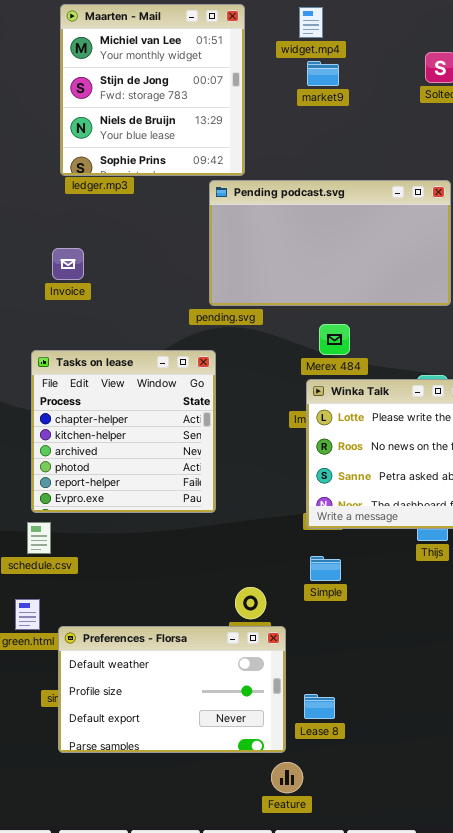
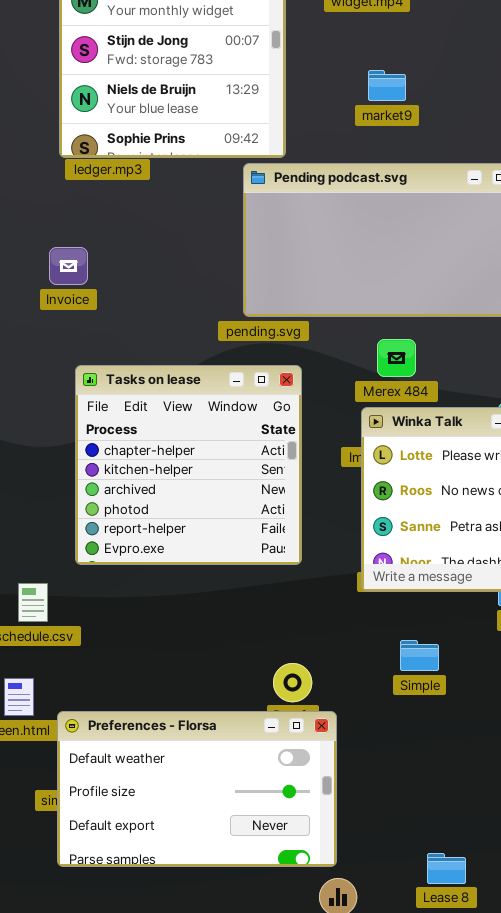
market9: [307,61,339,86] -> [368,70,406,101], moved
Tasks on lease: [31,350,216,513] -> [75,365,302,565], moved
Simple: [310,556,341,581] -> [400,640,439,671], moved
Lease 8: [304,694,335,719] -> [427,853,466,884], moved

